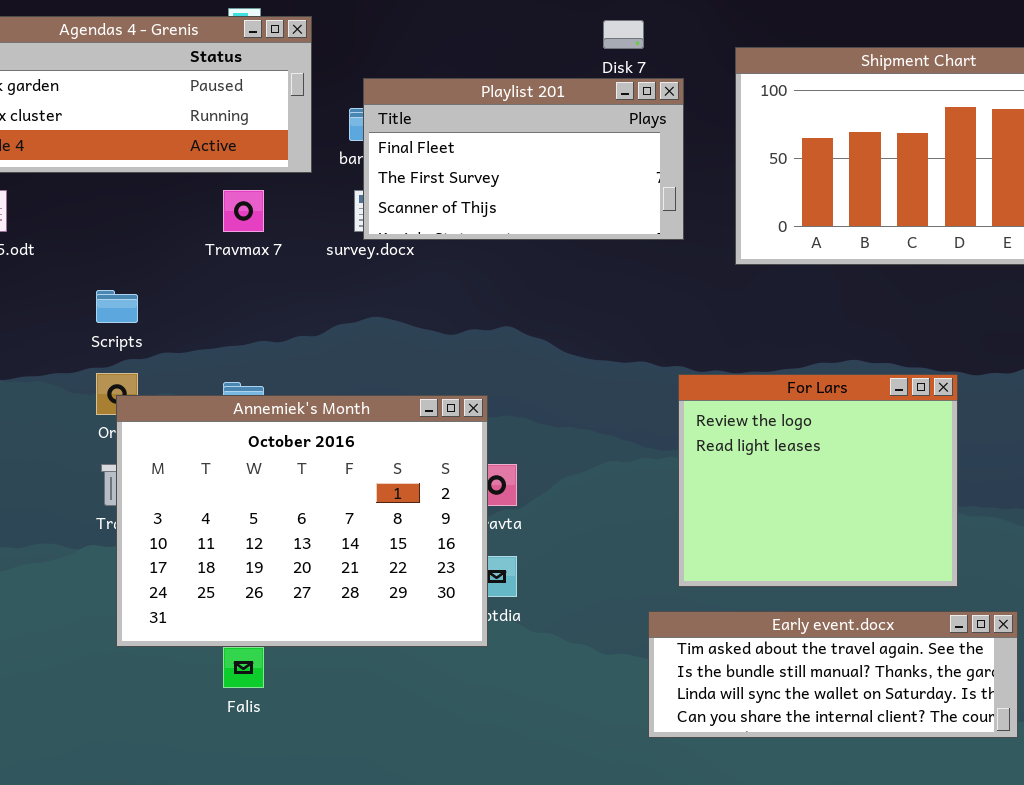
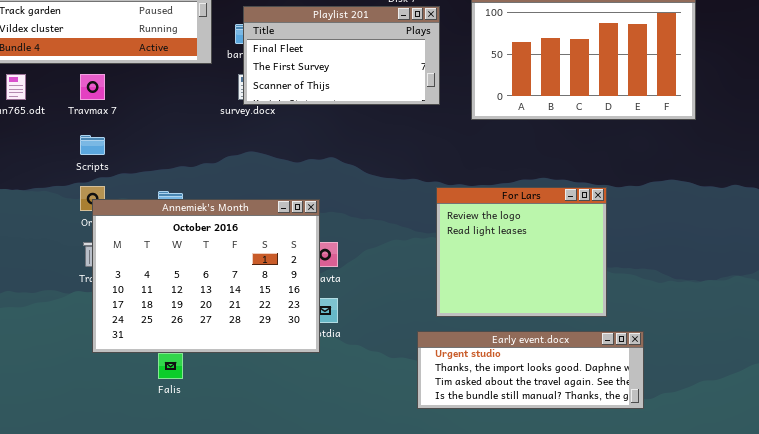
Travmax 7: [223,190,264,232] -> [80,74,105,100], moved
Early event.docx: [648,611,1018,738] -> [417,331,644,409], scrolled up 2 rows

